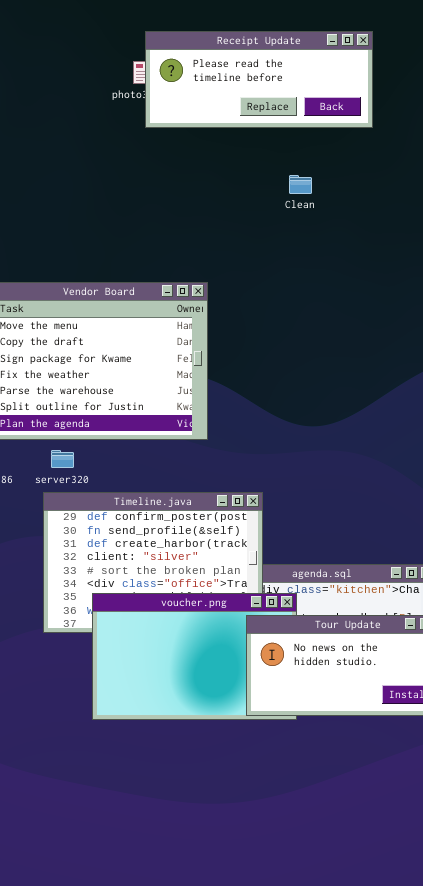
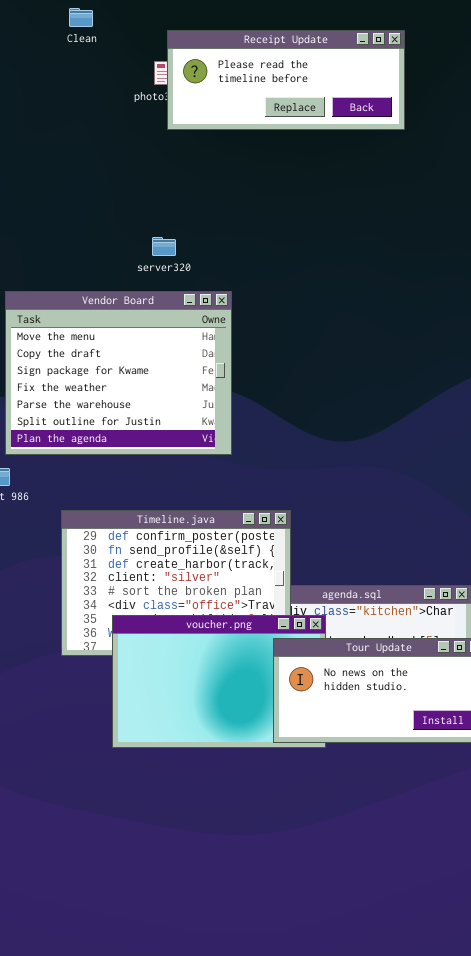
Clean: [289,175,312,194] -> [69,8,93,27], moved
server320: [51,450,74,468] -> [152,237,176,256], moved

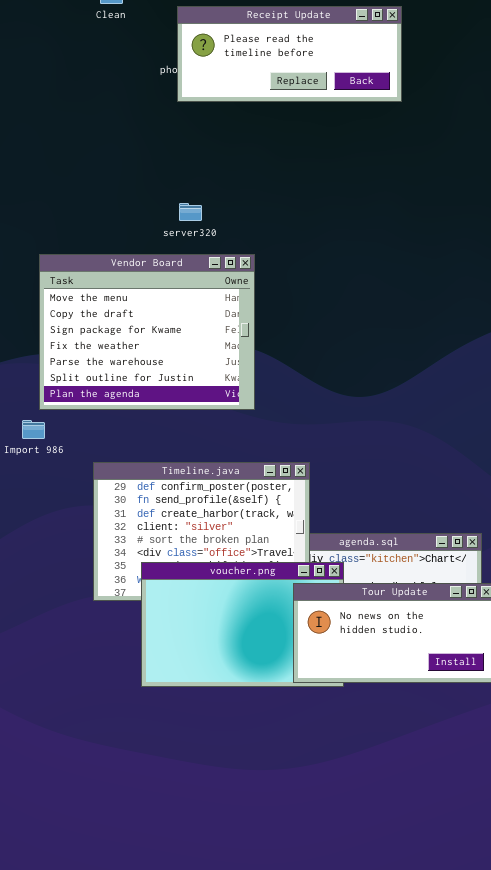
Receipt Update: [167,30,405,130] -> [177,6,402,102], moved

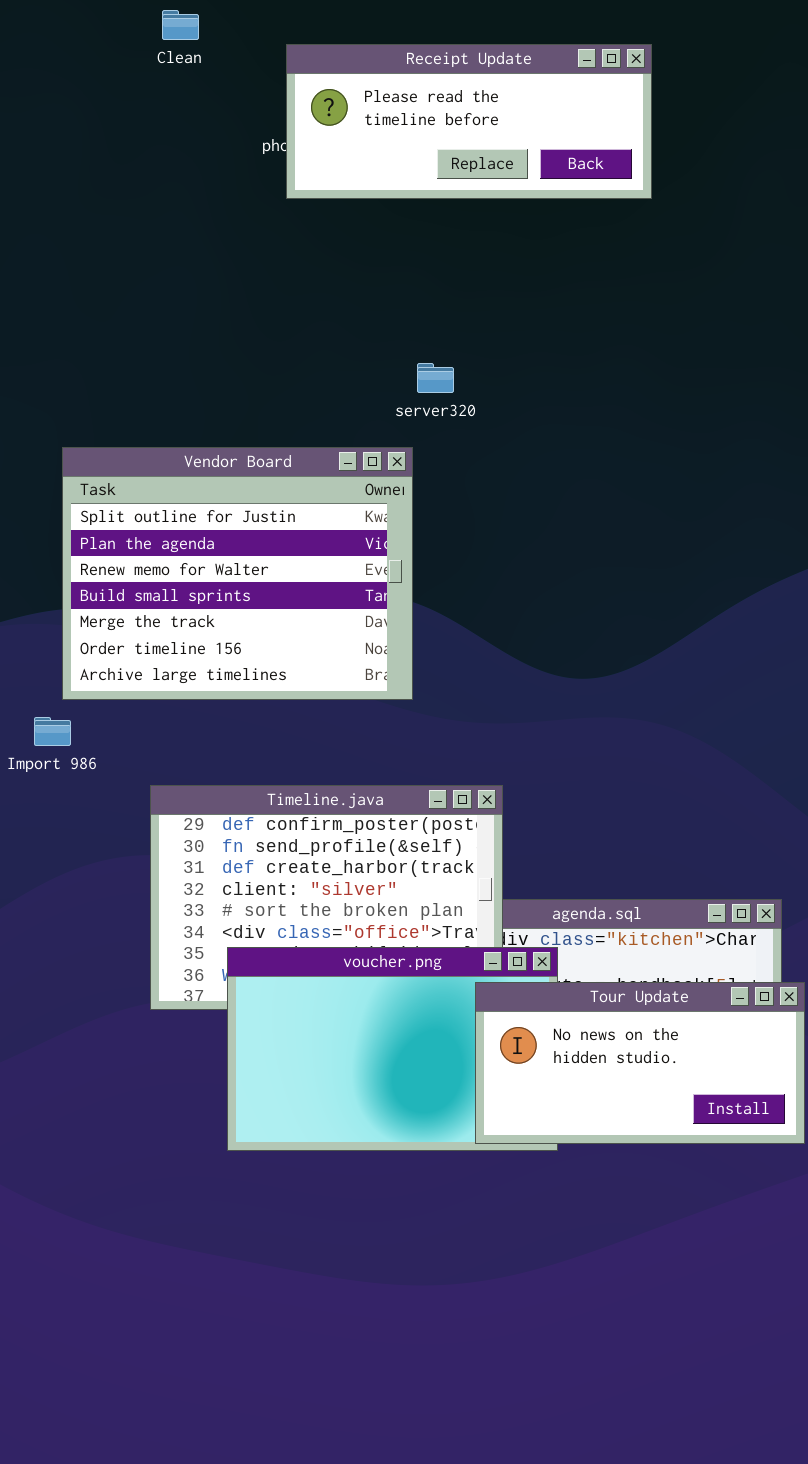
server320: [179,203,202,221] -> [417,363,454,393], moved
Vendor Board: [39,254,255,410] -> [62,447,413,700], scrolled down 5 rows

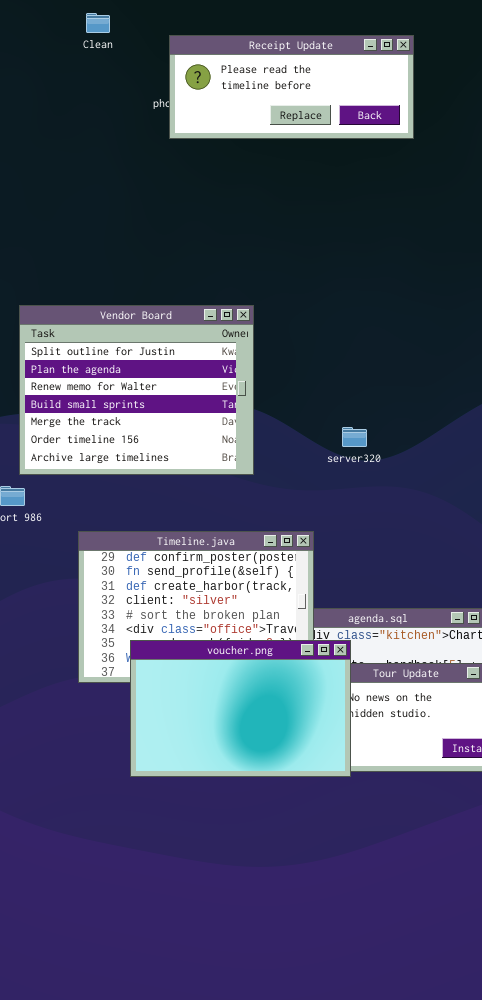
server320: [417,363,454,393] -> [342,427,367,447], moved
voucher.png: [227,947,558,1151] -> [130,640,351,777], raised

